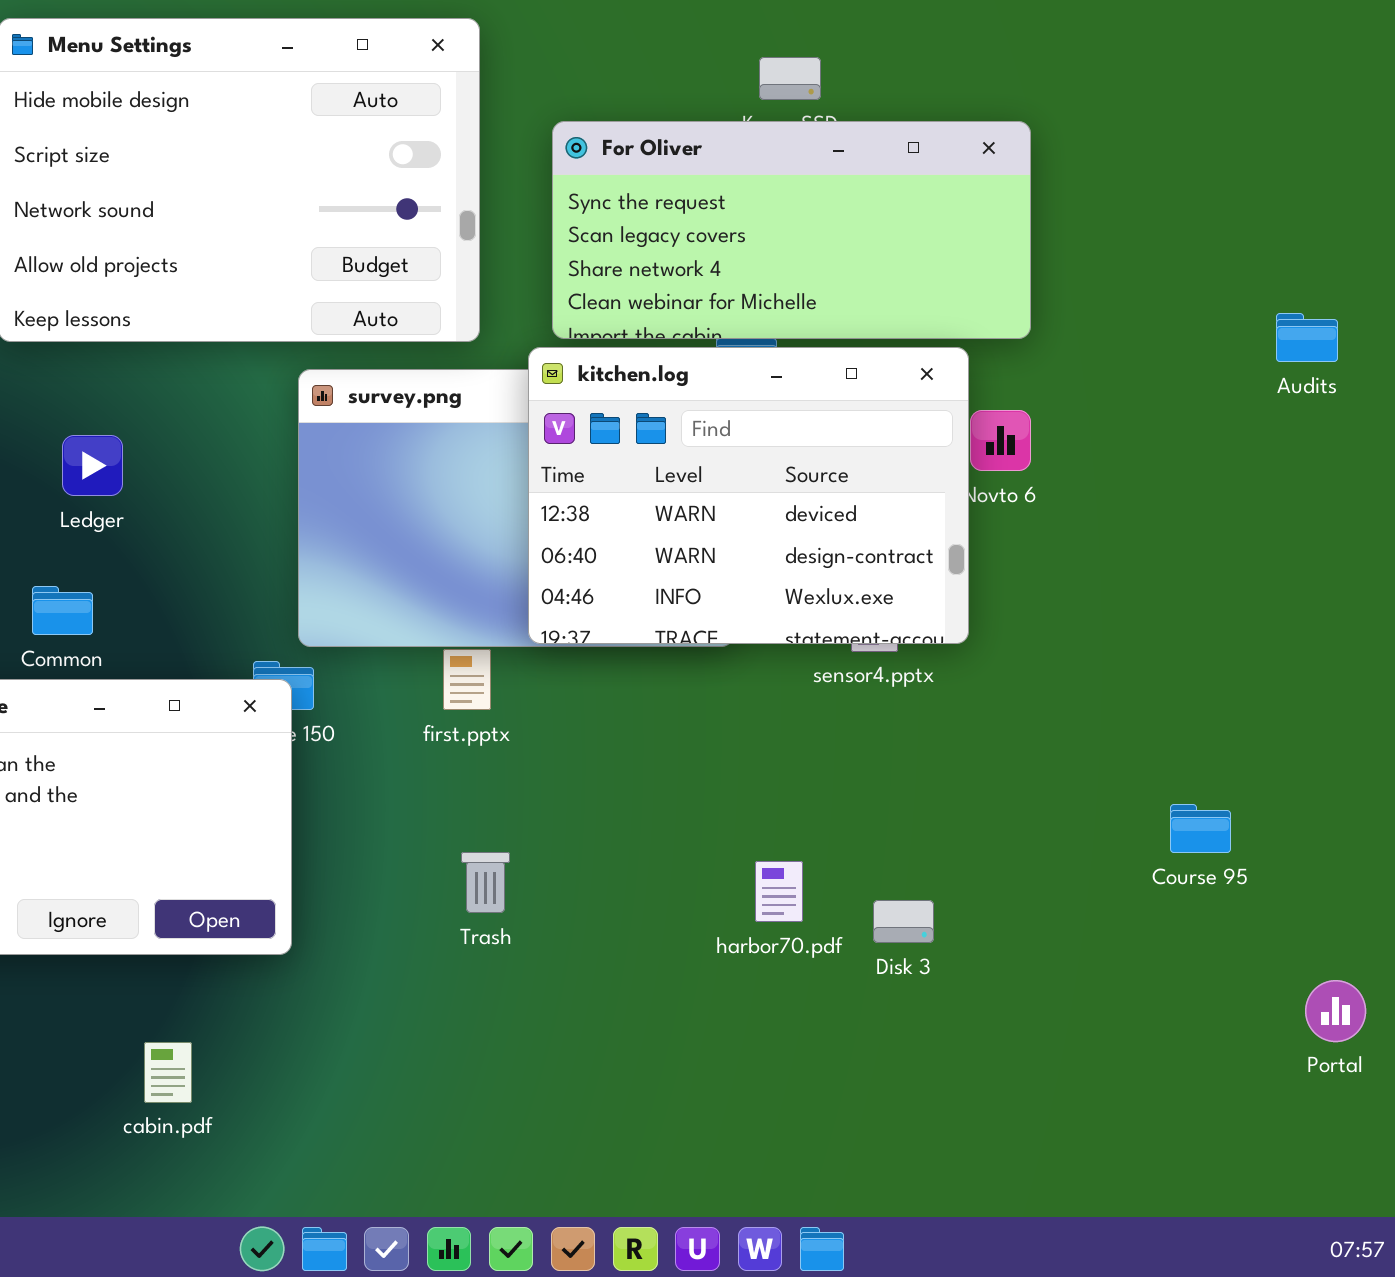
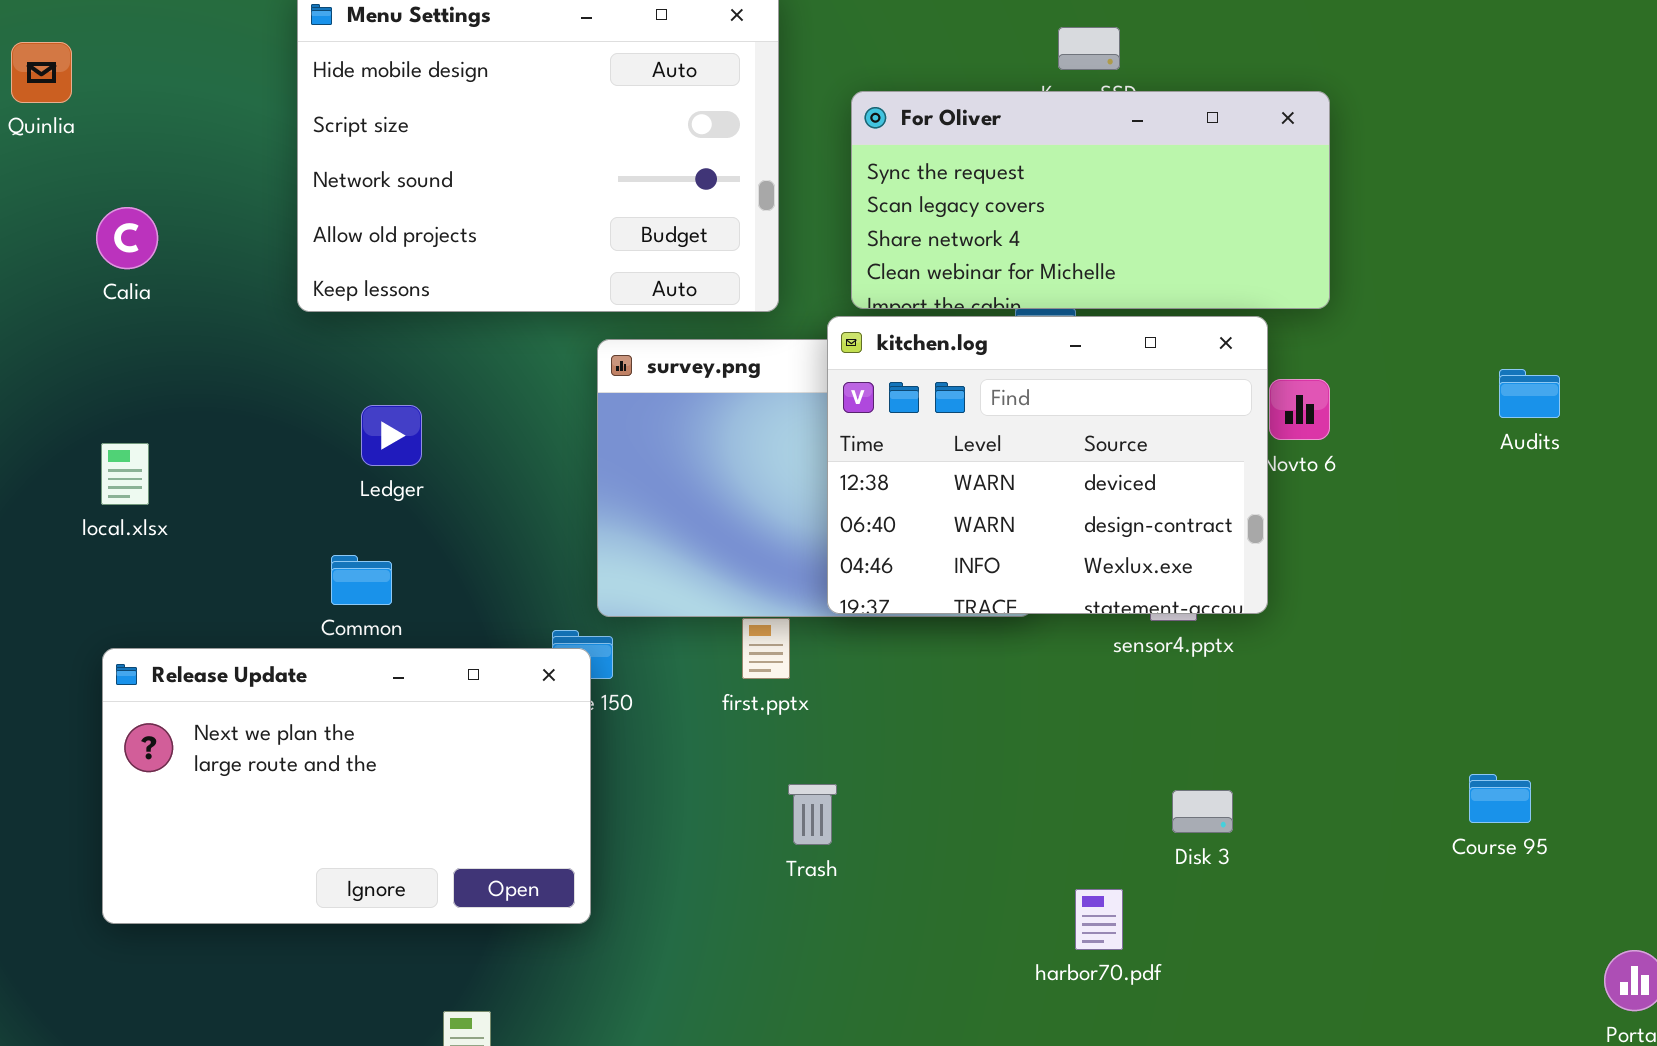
Audits: [1276,313,1338,362] -> [1499,369,1560,418], moved
Trash: [461,852,510,913] -> [788,784,837,845], moved
harbor70.pdf: [755,861,803,922] -> [1075,889,1123,950], moved
Disk 3: [873,900,934,943] -> [1172,790,1233,833], moved

